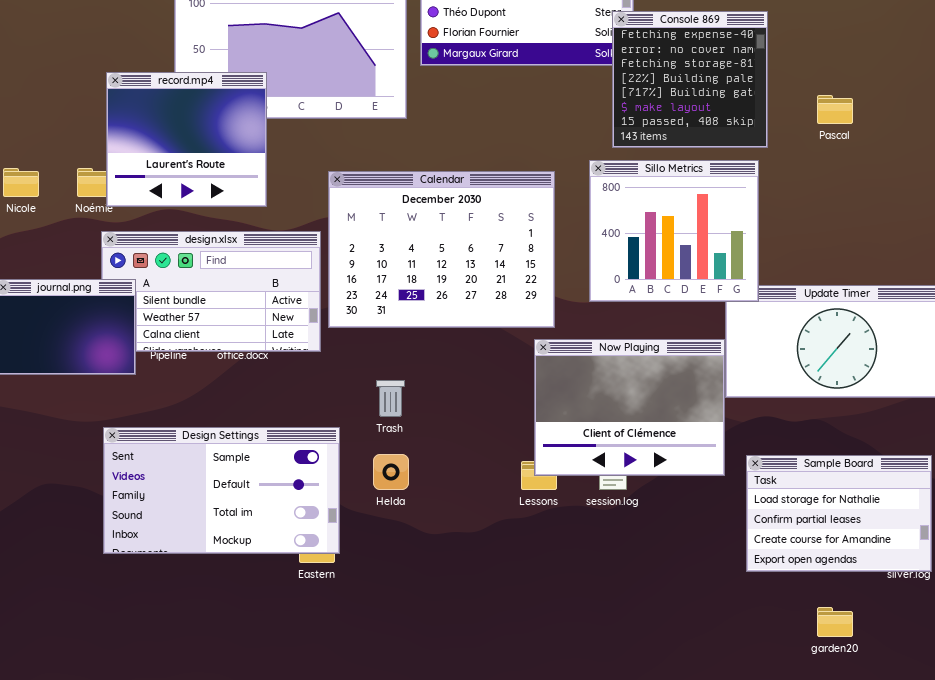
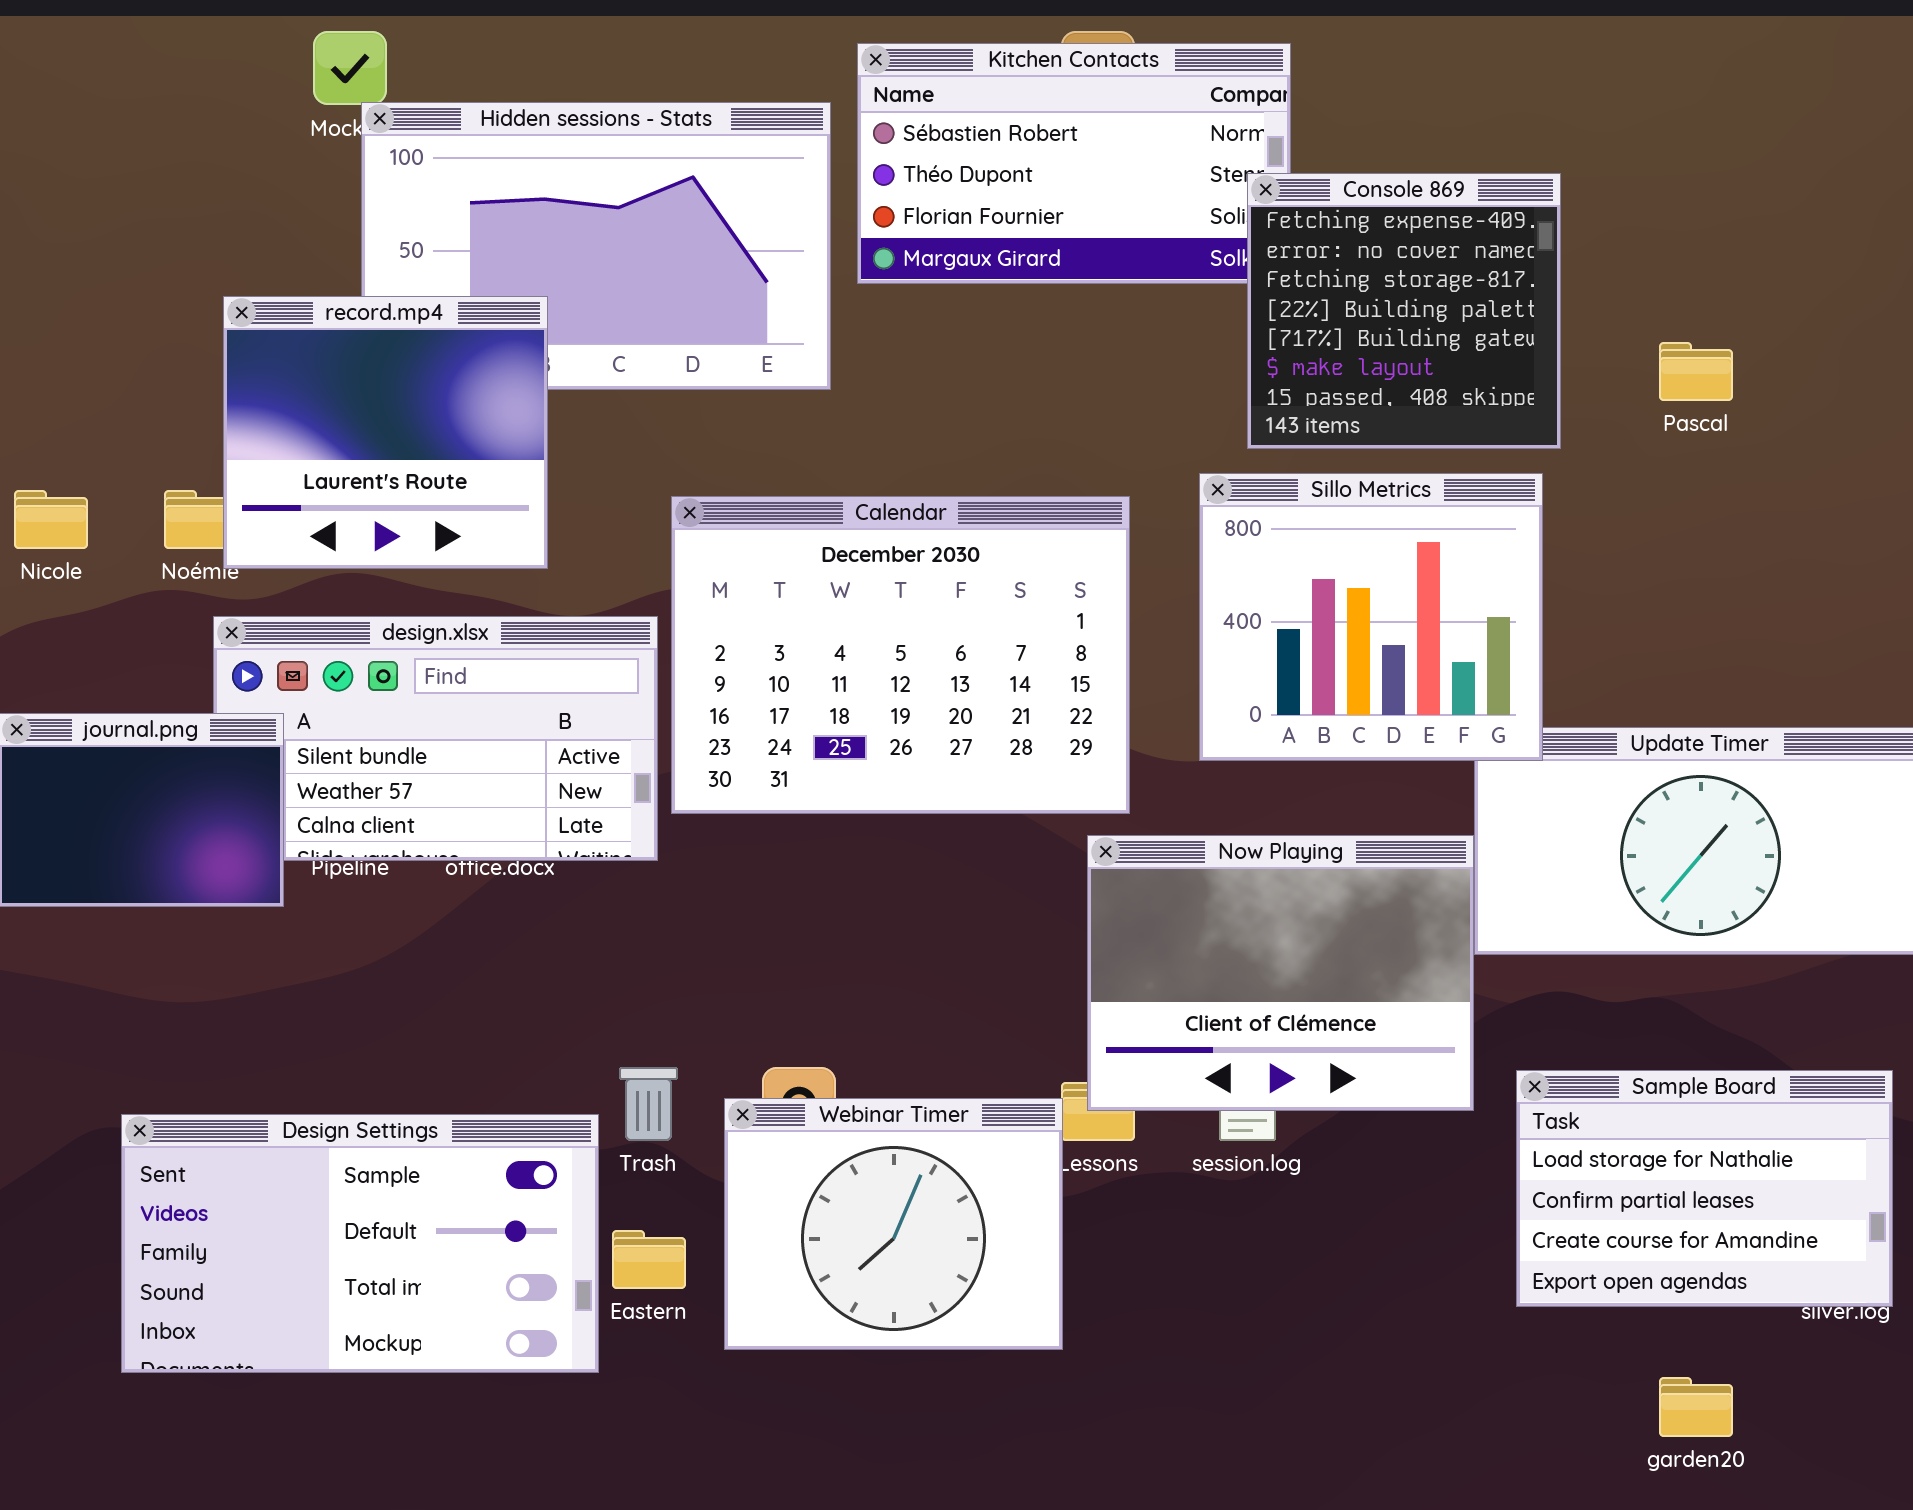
Trash: [376,380,405,417] -> [619,1067,678,1141], moved
Design Settings: [103,427,340,554] -> [121,1114,599,1373], moved
Webinar Timer: none -> [724,1098,1063,1350], opened

